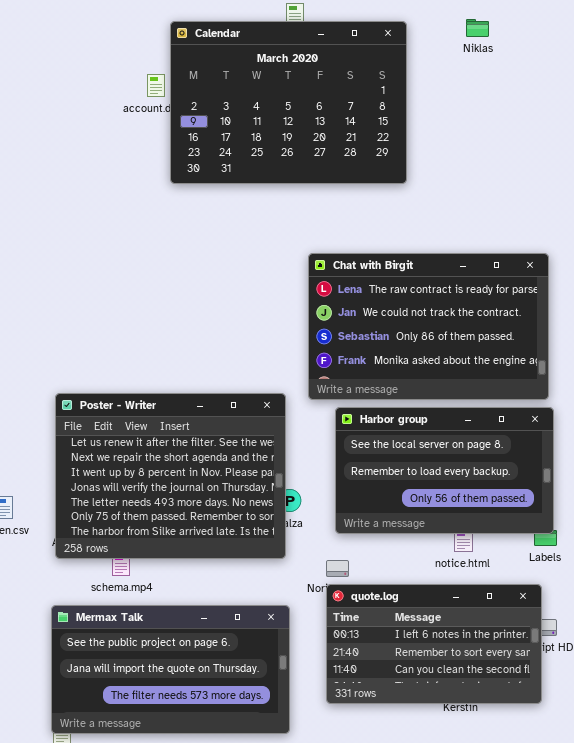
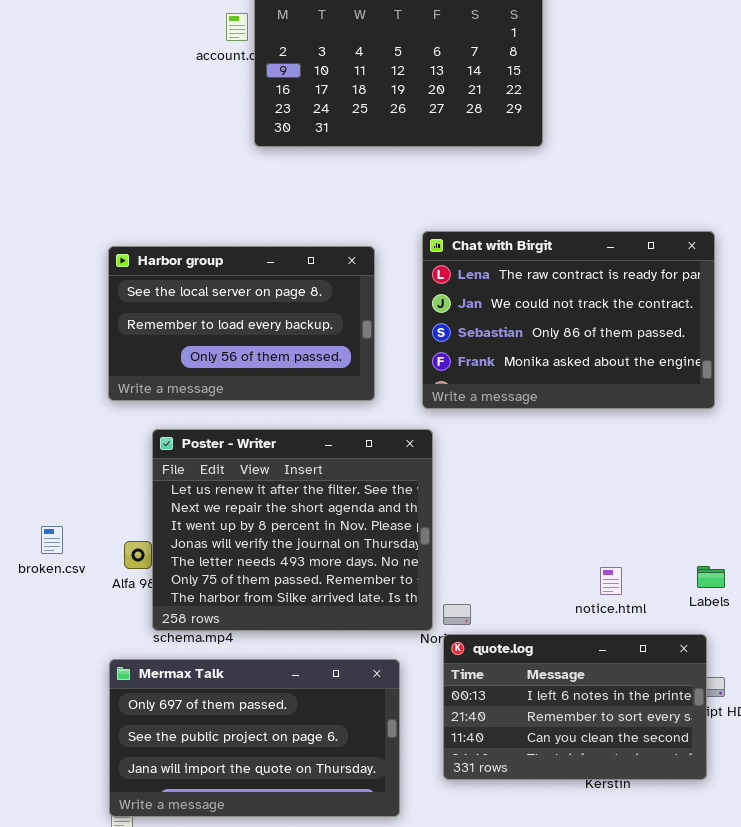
Poster - Writer: [55,393,286,559] -> [152,429,433,631], moved
Harbor group: [335,407,554,534] -> [108,246,375,401], moved
Mermax Talk: [51,605,290,734] -> [109,659,400,817], scrolled up 1 row

